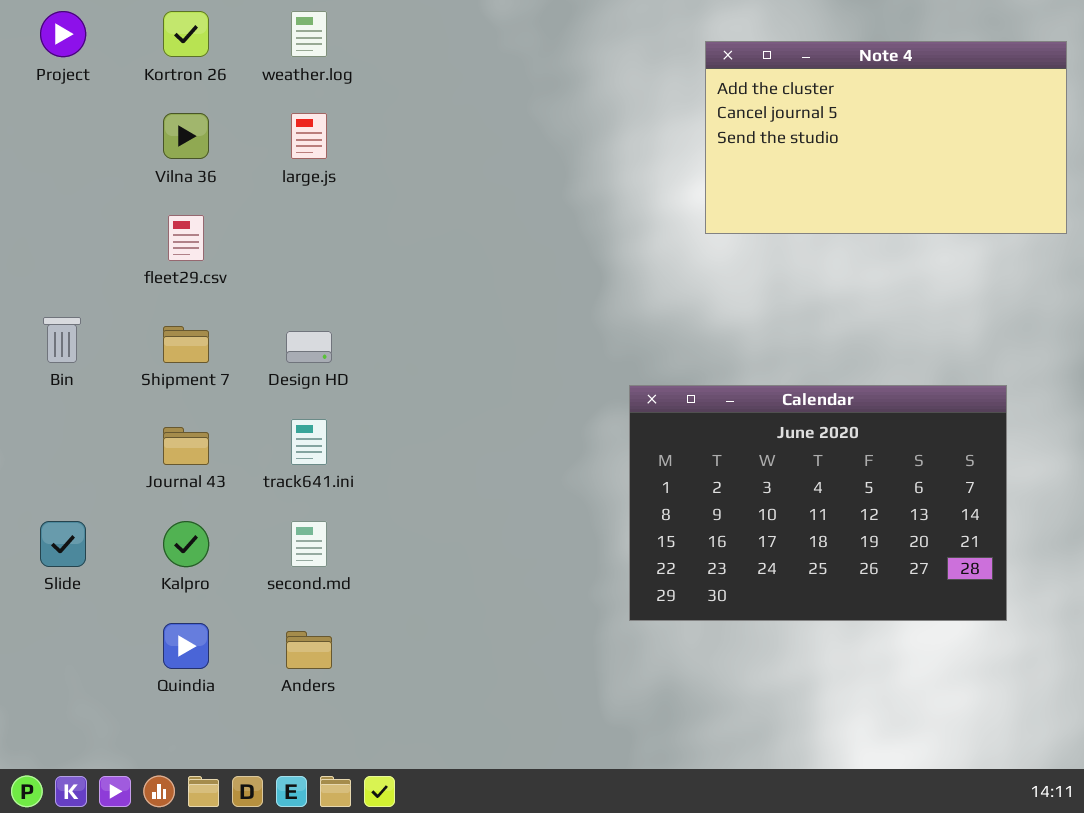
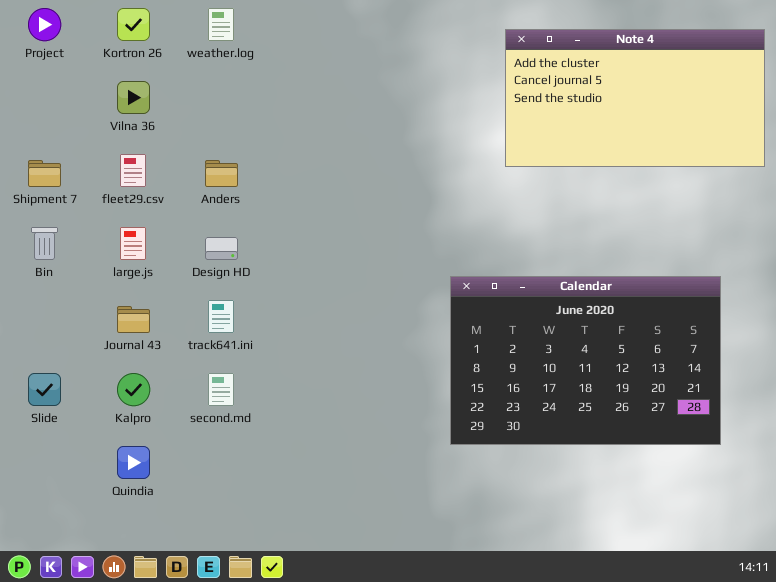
large.js: [291,113,327,159] -> [120,227,146,260], moved
Shipment 7: [163,326,209,363] -> [28,160,61,187], moved
Anders: [286,631,332,669] -> [205,160,238,187], moved

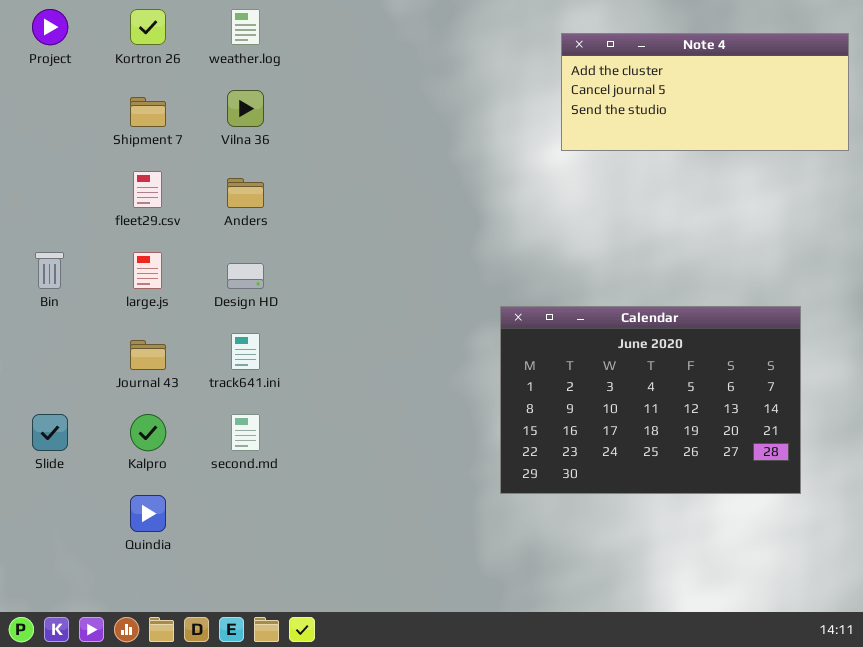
Note 4: [505,29,765,167] -> [561,33,849,151], resized
Vilna 36: [117,81,150,114] -> [227,90,264,127], moved
Shipment 7: [28,160,61,187] -> [130,97,166,127], moved

